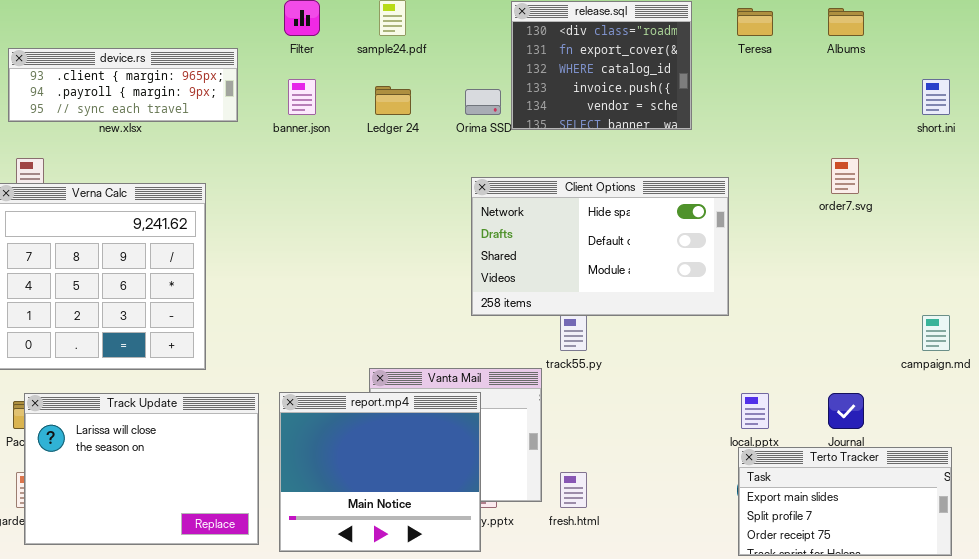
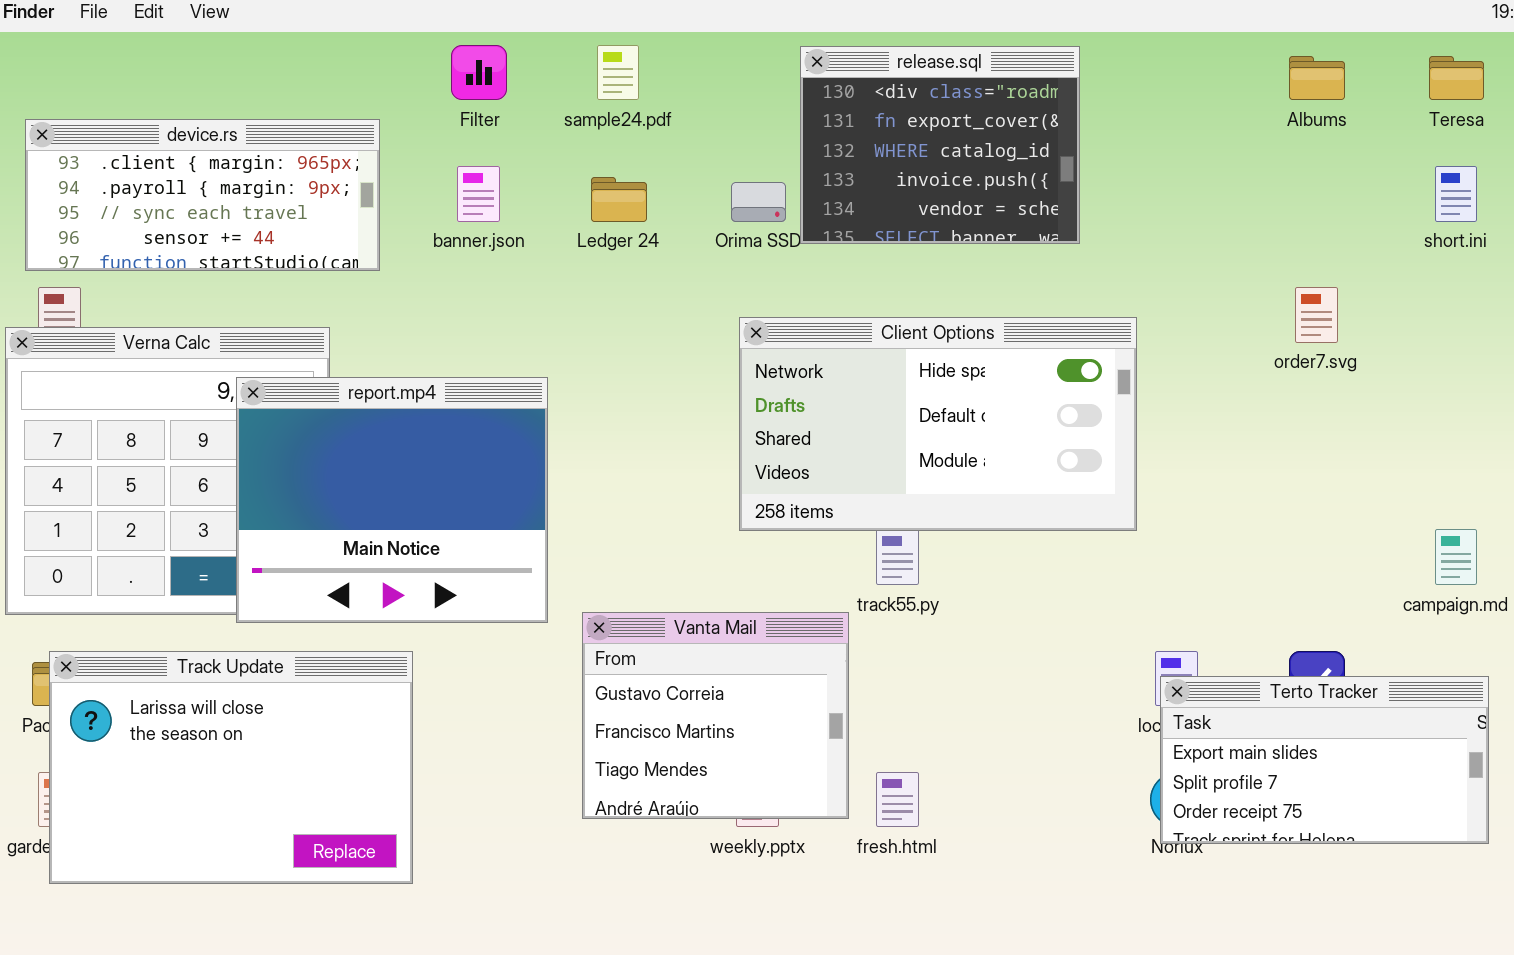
Teresa: [737,8,773,36] -> [1429,56,1484,100], moved
device.rs: [8,48,238,122] -> [25,119,380,271], resized
report.mp4: [279,392,481,552] -> [236,377,548,623], moved
Terto Tracker: [738,447,952,556] -> [1160,676,1489,844], moved

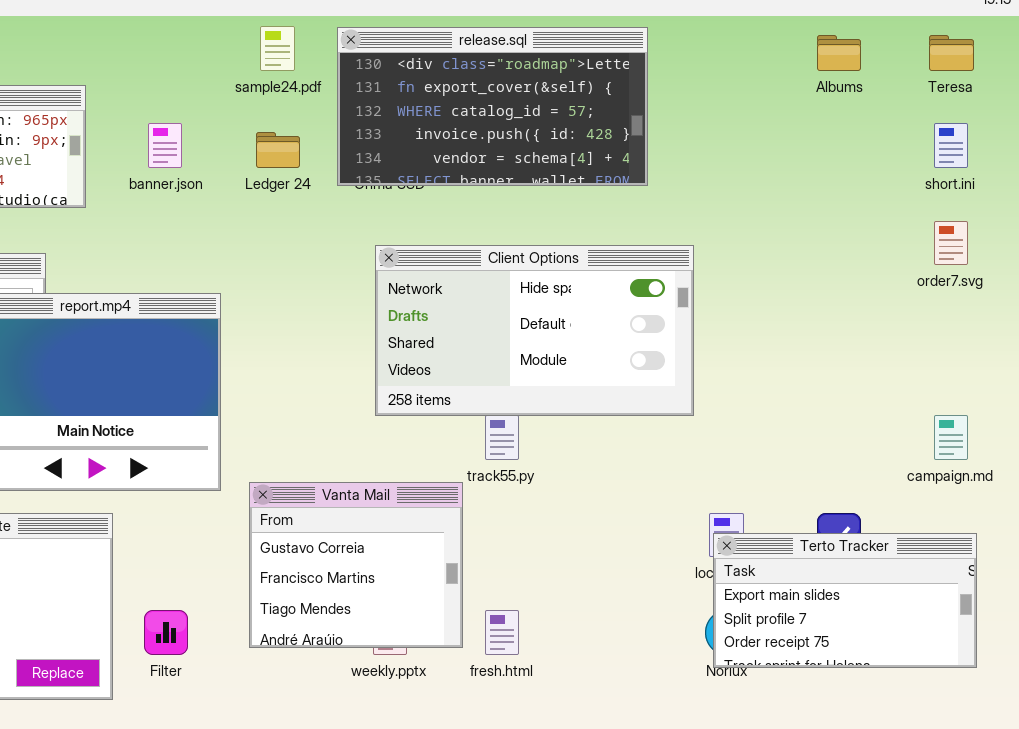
Filter: [451,45,507,100] -> [144,610,188,655], moved
release.sql: [800,46,1080,244] -> [337,27,648,186], resized
order7.svg: [1295,287,1338,343] -> [934,221,968,265], moved

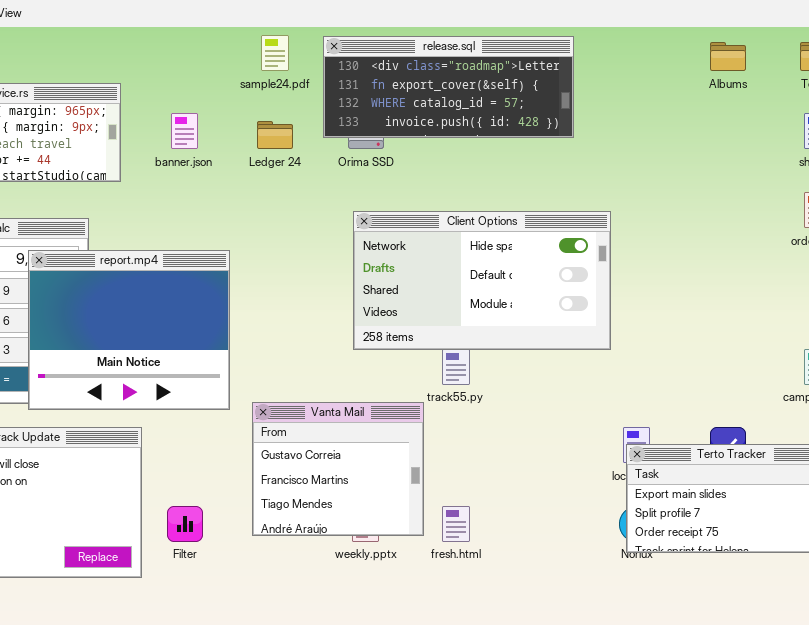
release.sql: [337,27,648,186] -> [323,36,574,138], resized

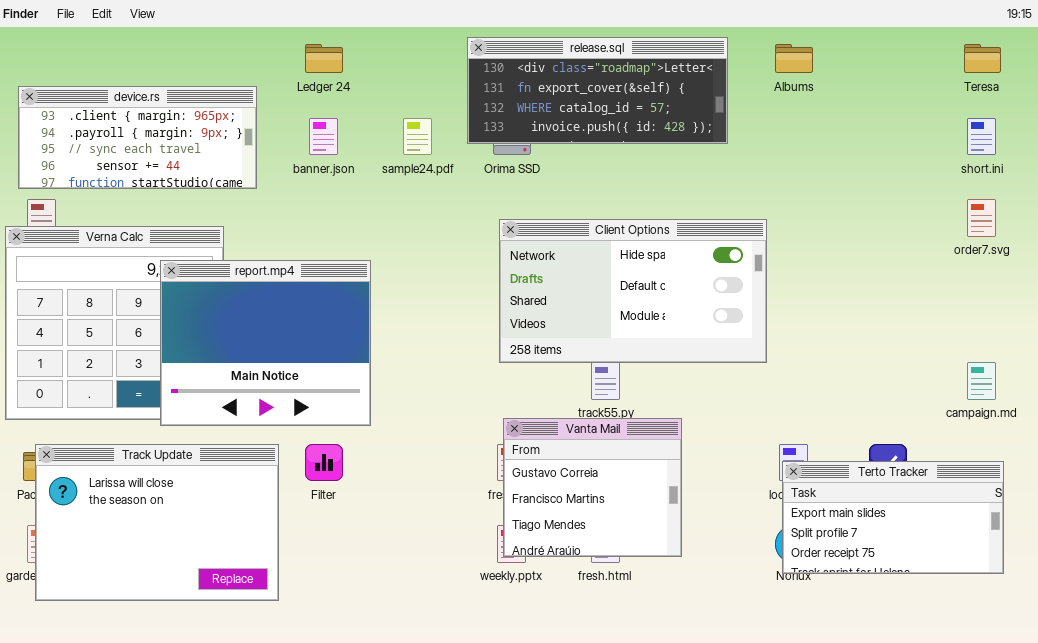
sample24.pdf: [261,35,289,71] -> [403,118,432,155], moved
Albums: [710,42,746,71] -> [775,44,813,73], moved
Ledger 24: [257,121,293,149] -> [305,44,343,73], moved
Vanta Mail: [252,402,424,536] -> [503,418,682,557], moved
Filter: [167,506,203,542] -> [305,444,343,481], moved

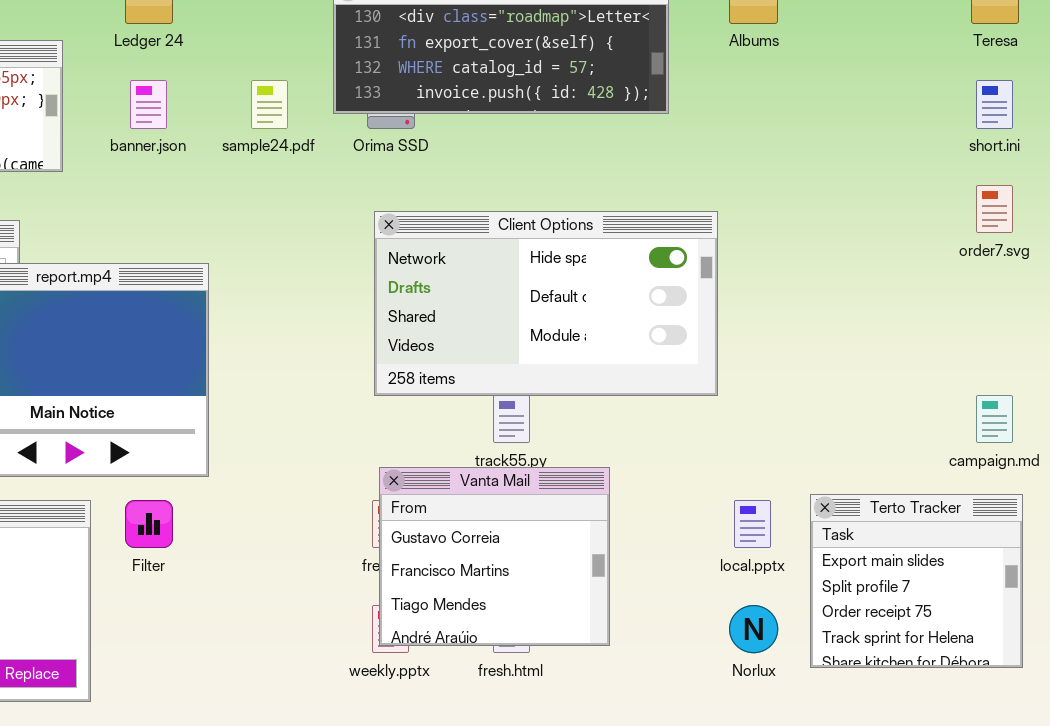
Terto Tracker: [782,461,1004,574] -> [810,494,1023,668], resized

